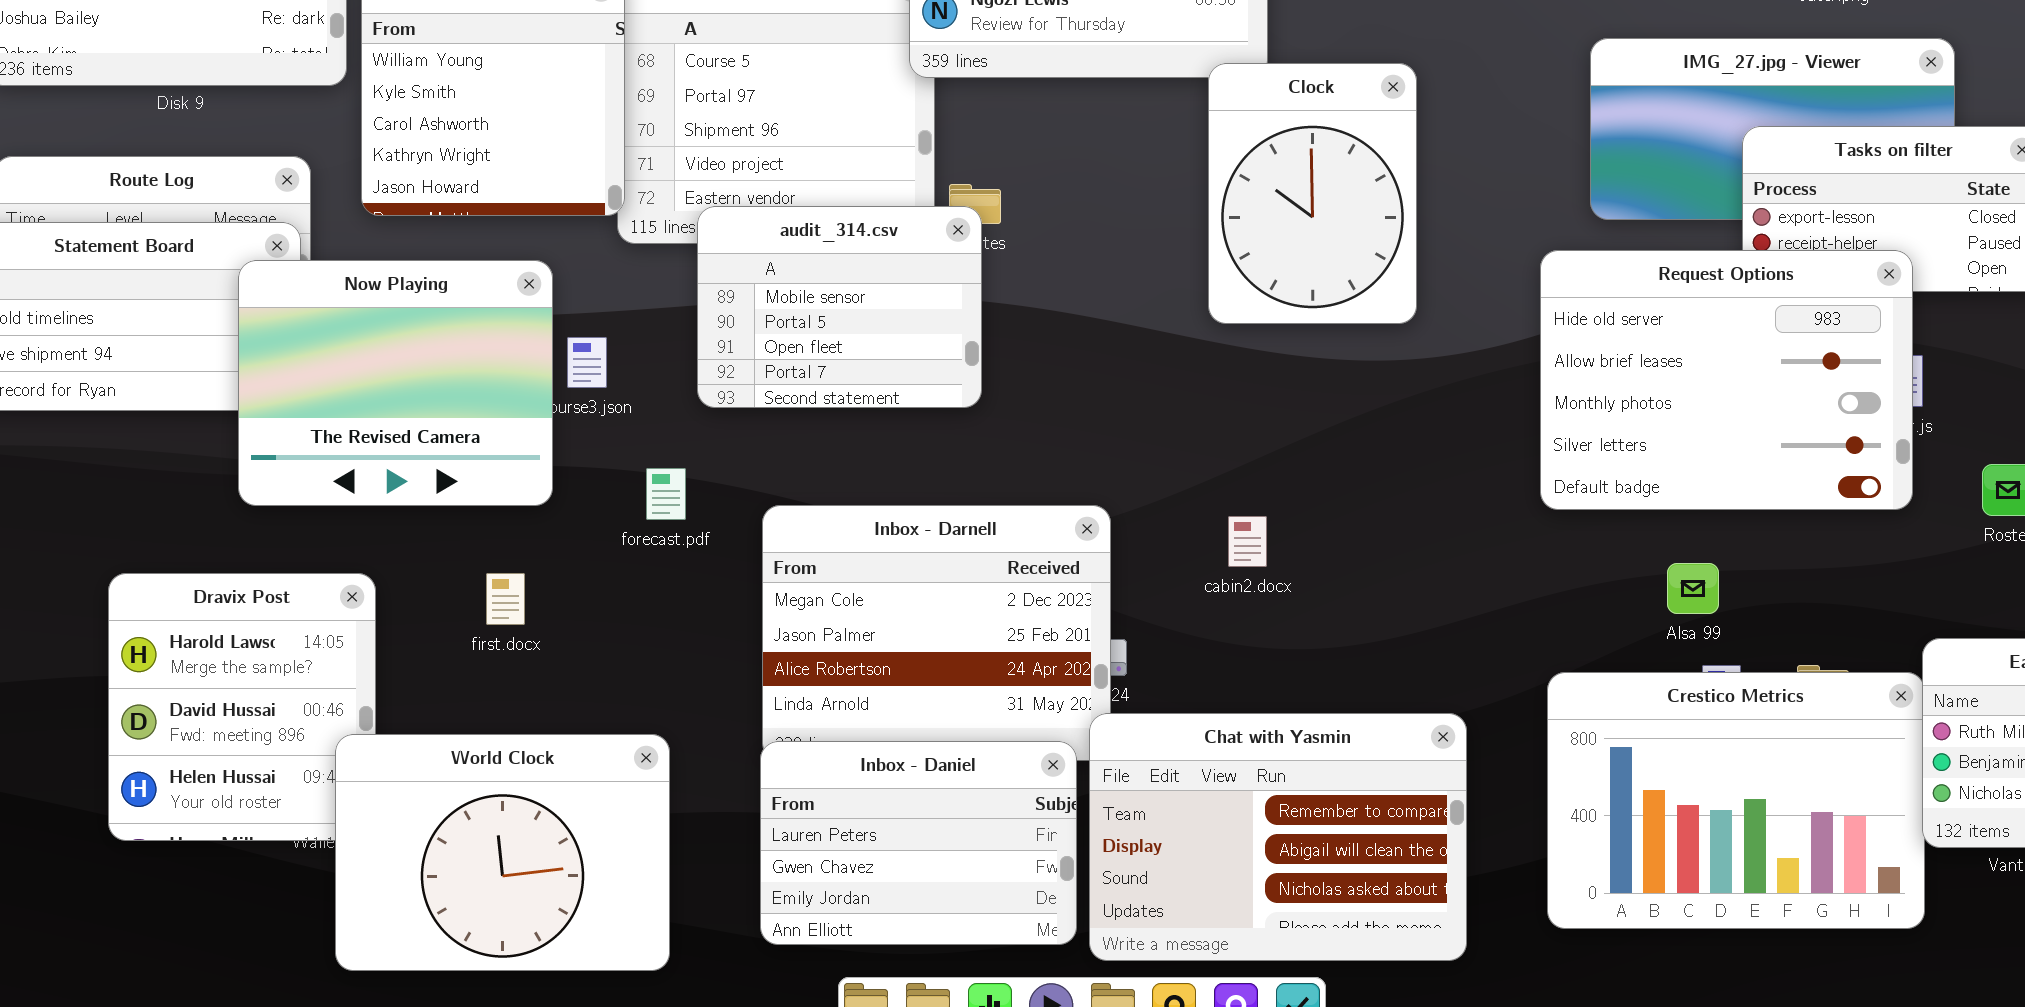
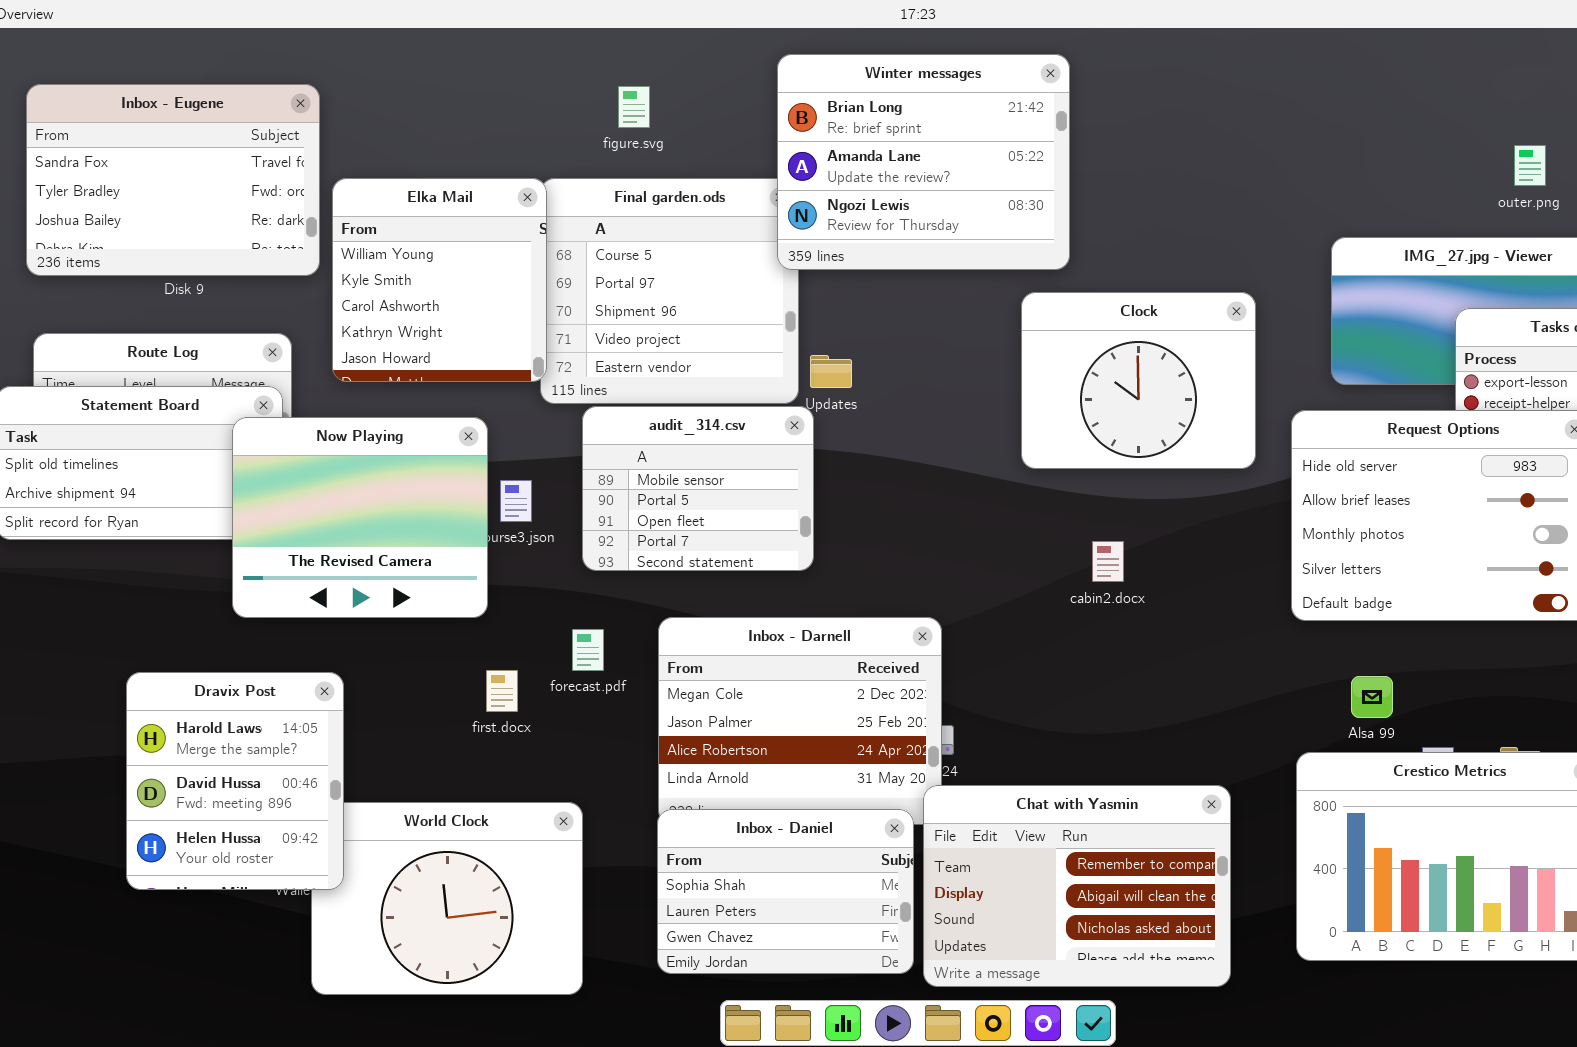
Clock: [1208,63,1417,324] -> [1021,292,1256,469], resized
audit_314.csv: [697,206,982,408] -> [582,406,814,571], moved
forecast.pdf: [646,468,686,520] -> [572,629,604,671], moved
cabin2.docx: [1228,516,1267,567] -> [1092,541,1124,582], moved
Alsa 99: [1667,563,1719,614] -> [1351,676,1393,718], moved
Dravix Post: [108,573,376,841] -> [126,672,344,890], raised
first.docx: [486,573,525,625] -> [486,670,518,712], moved
Inbox - Daniel: [760,741,1077,945] -> [657,809,914,974], scrolled up 1 row

